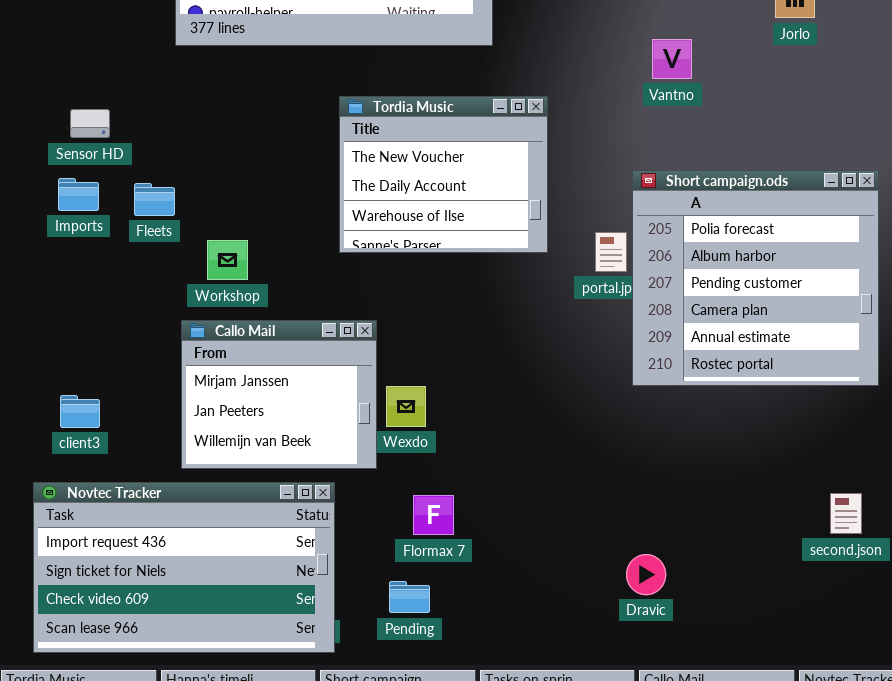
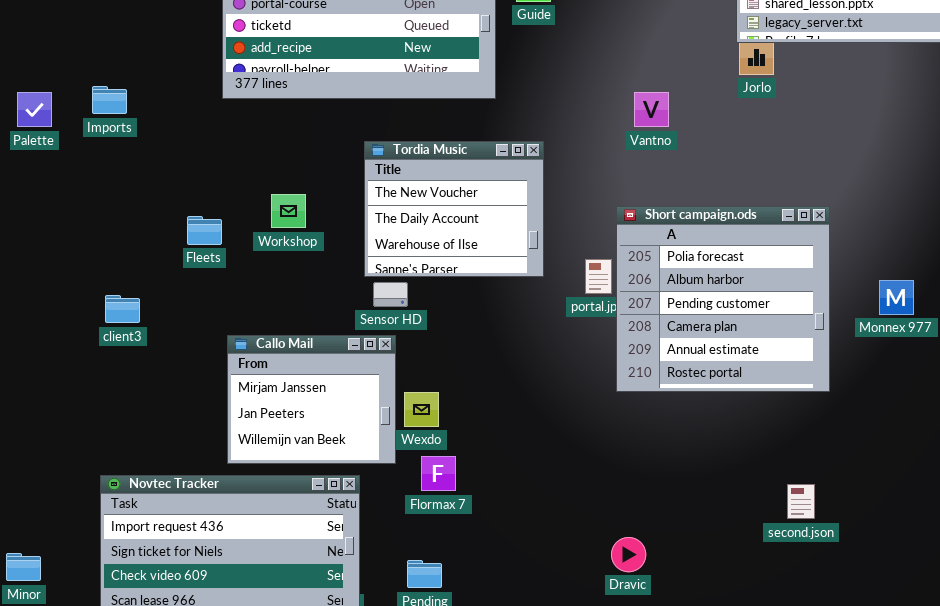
Sensor HD: [70,109,110,138] -> [373,282,408,307], moved
Imports: [58,178,99,211] -> [92,86,127,114], moved
Workshop: [207,240,248,280] -> [271,194,306,228], moved
client3: [60,395,100,428] -> [105,295,140,323], moved
Flormax 7: [413,495,454,535] -> [421,456,456,491], moved

